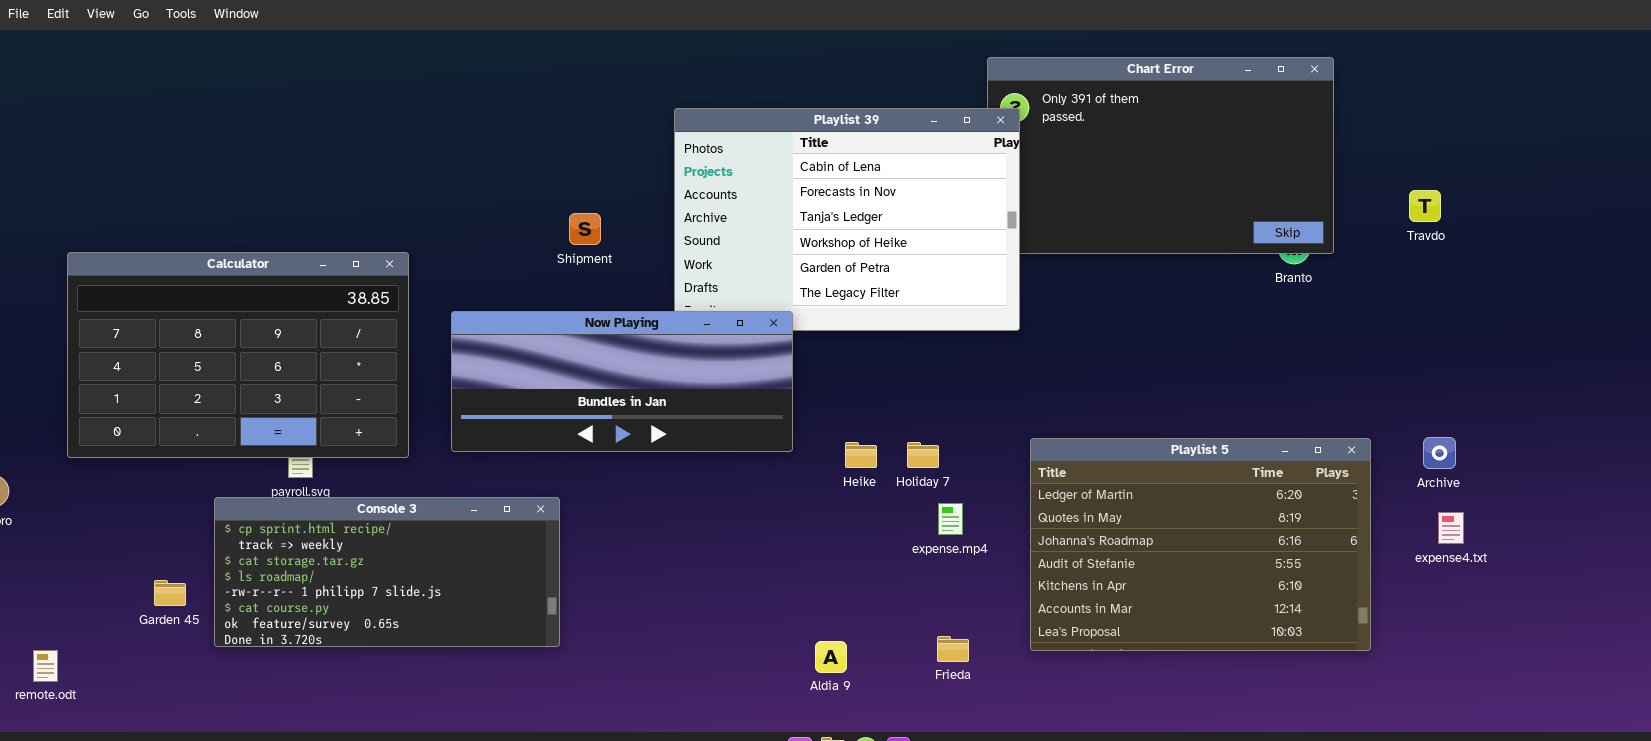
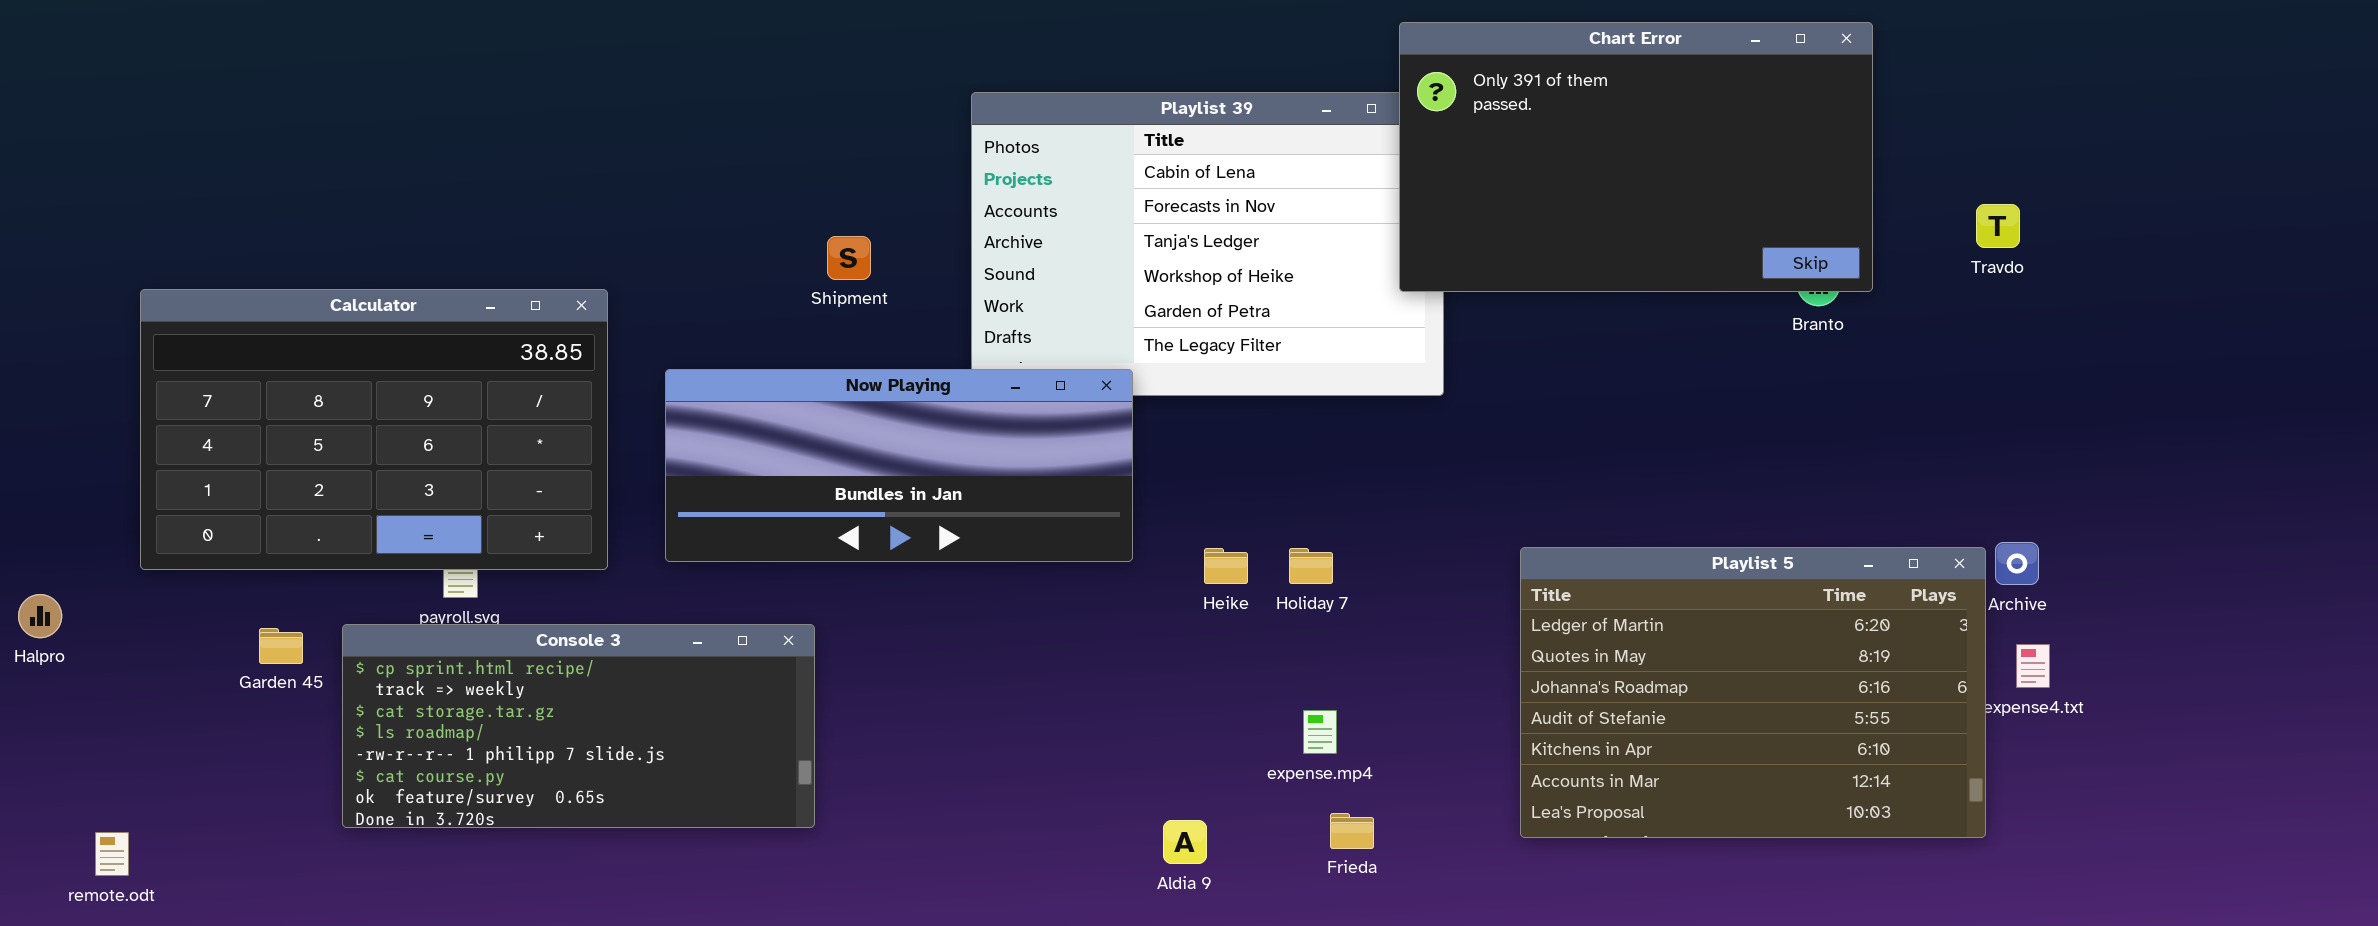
Chart Error: [987,57,1334,254] -> [1399,22,1873,292], raised
Playlist 5: [1030,438,1371,651] -> [1520,547,1986,838], moved
expense.mp4: [938,503,963,535] -> [1303,710,1337,754], moved
Garden 45: [154,580,186,606] -> [259,628,303,664], moved

